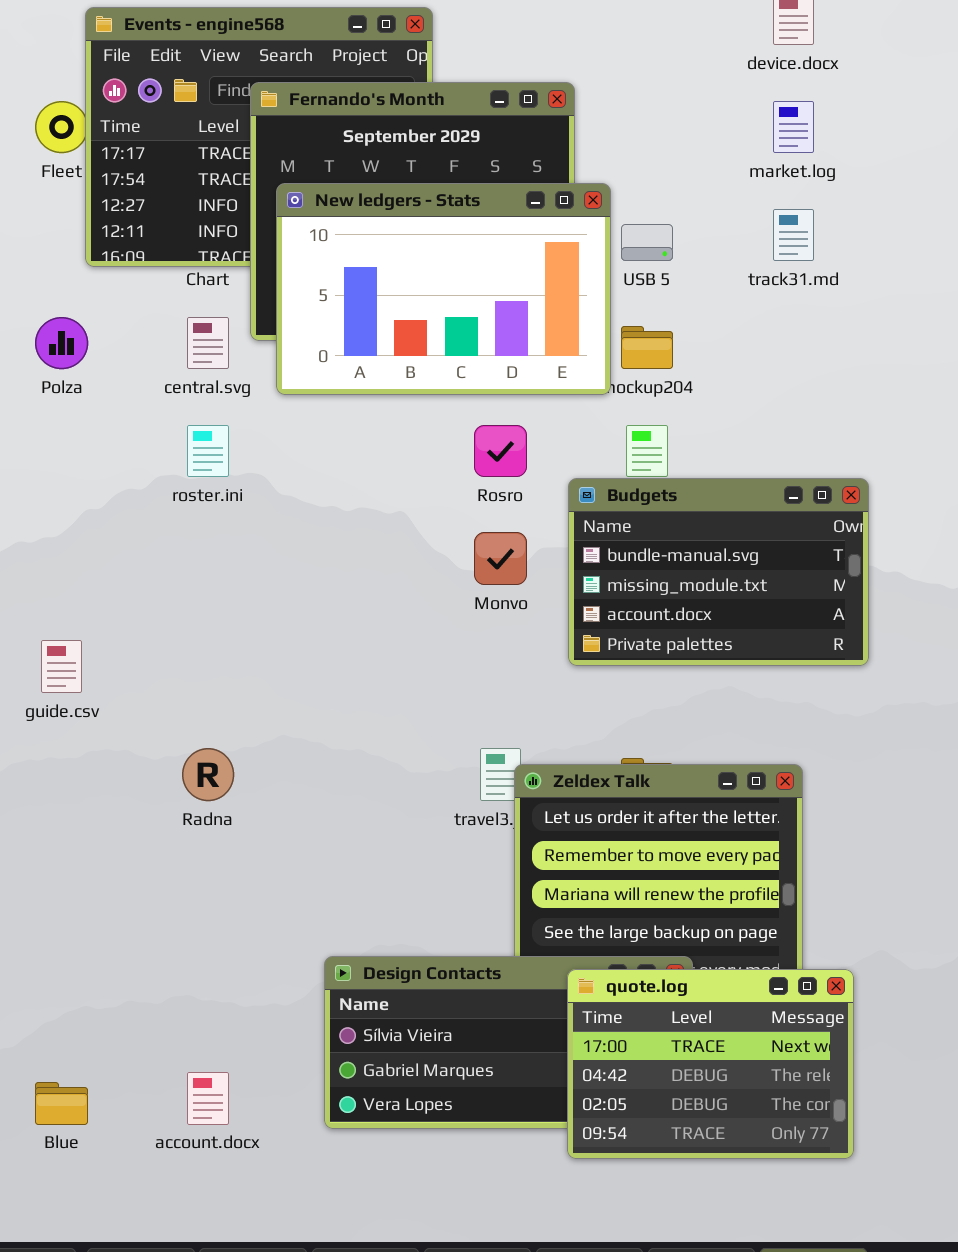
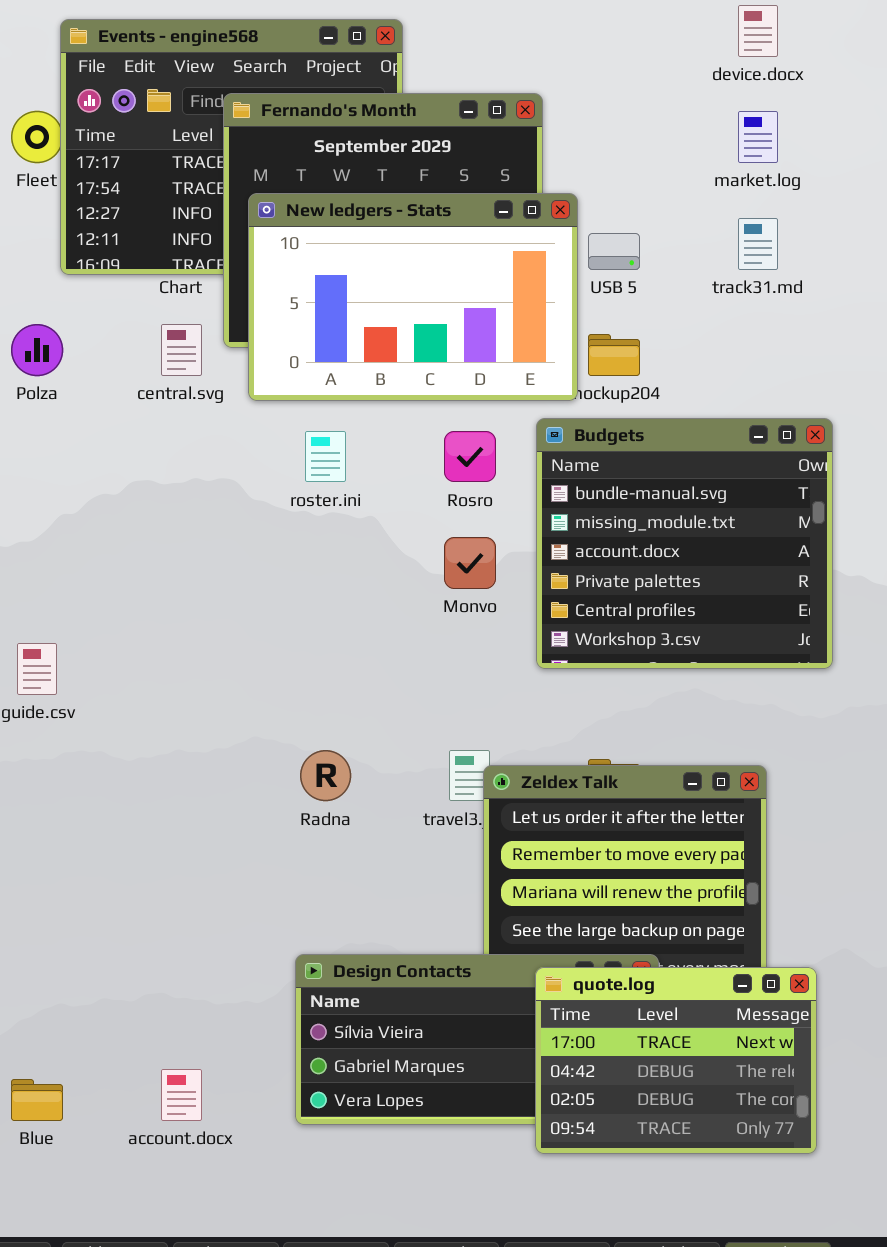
roster.ini: [187,425,229,477] -> [305,431,346,482], moved
Budgets: [568,478,869,666] -> [536,418,833,669], resized
Radna: [182,748,234,801] -> [300,750,351,801], moved

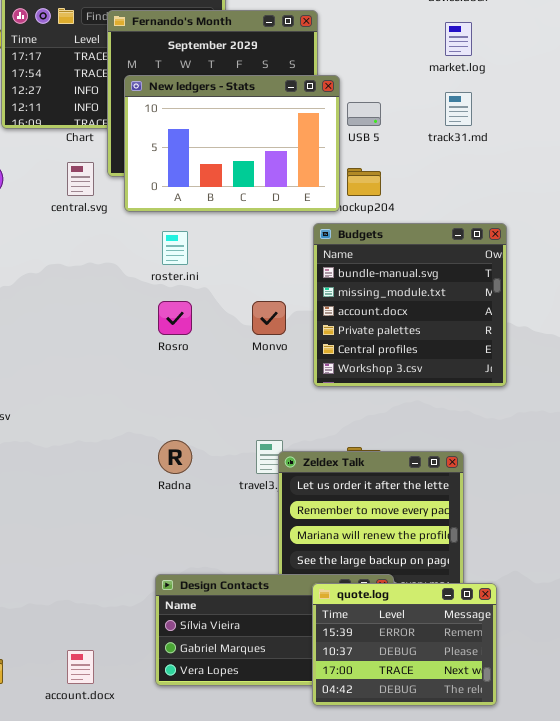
Rosro: [444,431,496,482] -> [158,301,192,335], moved
quote.log: [535,967,817,1154] -> [312,583,497,706], scrolled up 2 rows

